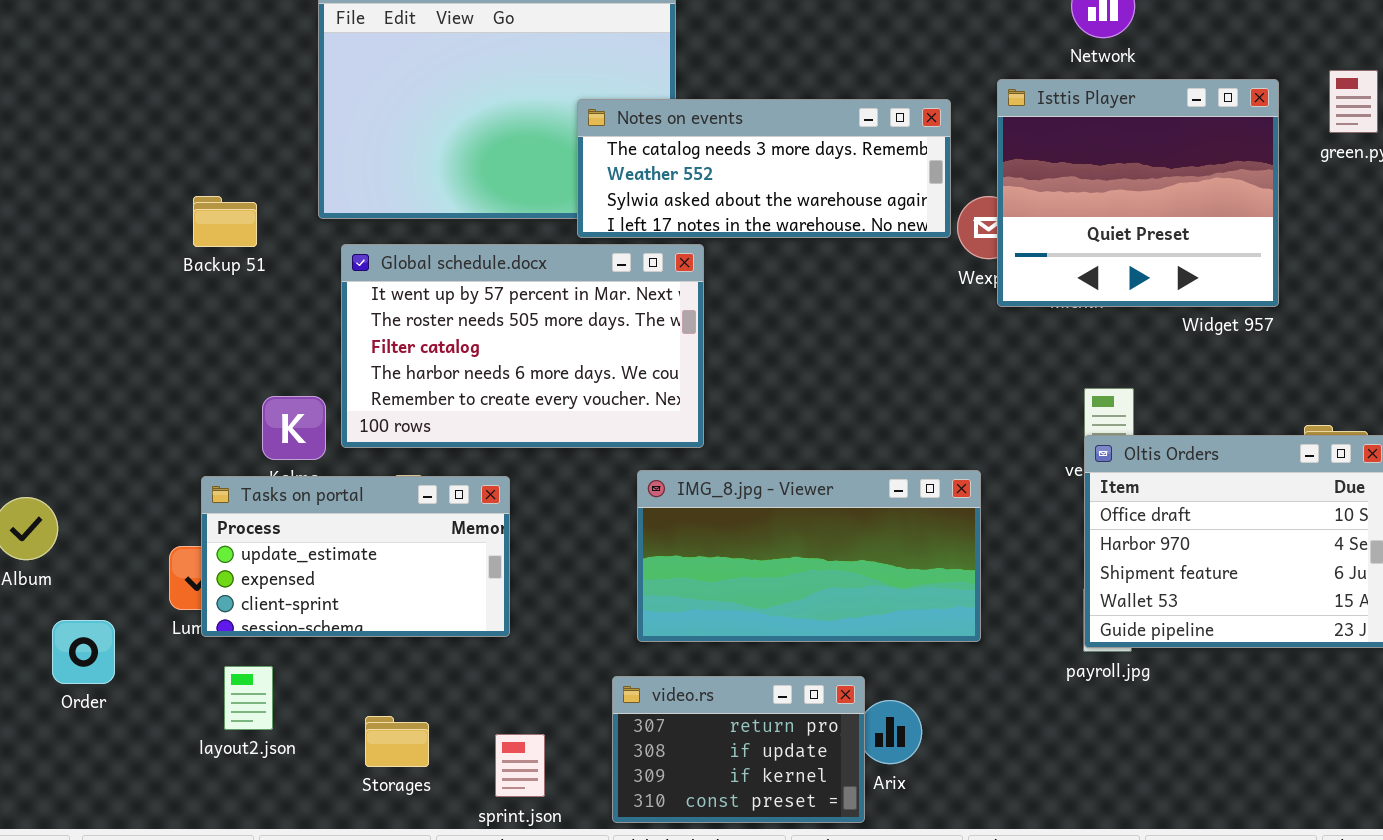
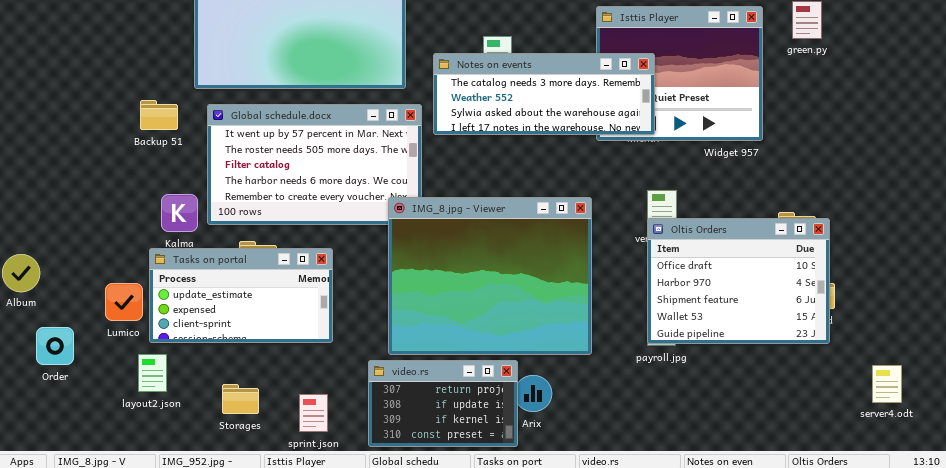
Notes on events: [577,99,951,238] -> [433,53,655,135], moved
Backup 51: [193,196,257,247] -> [140,100,178,130], moved
IMG_8.jpg - Viewer: [637,470,981,642] -> [388,197,592,355], moved, resized
Tasks on portal: [201,476,510,637] -> [149,248,333,343], moved

